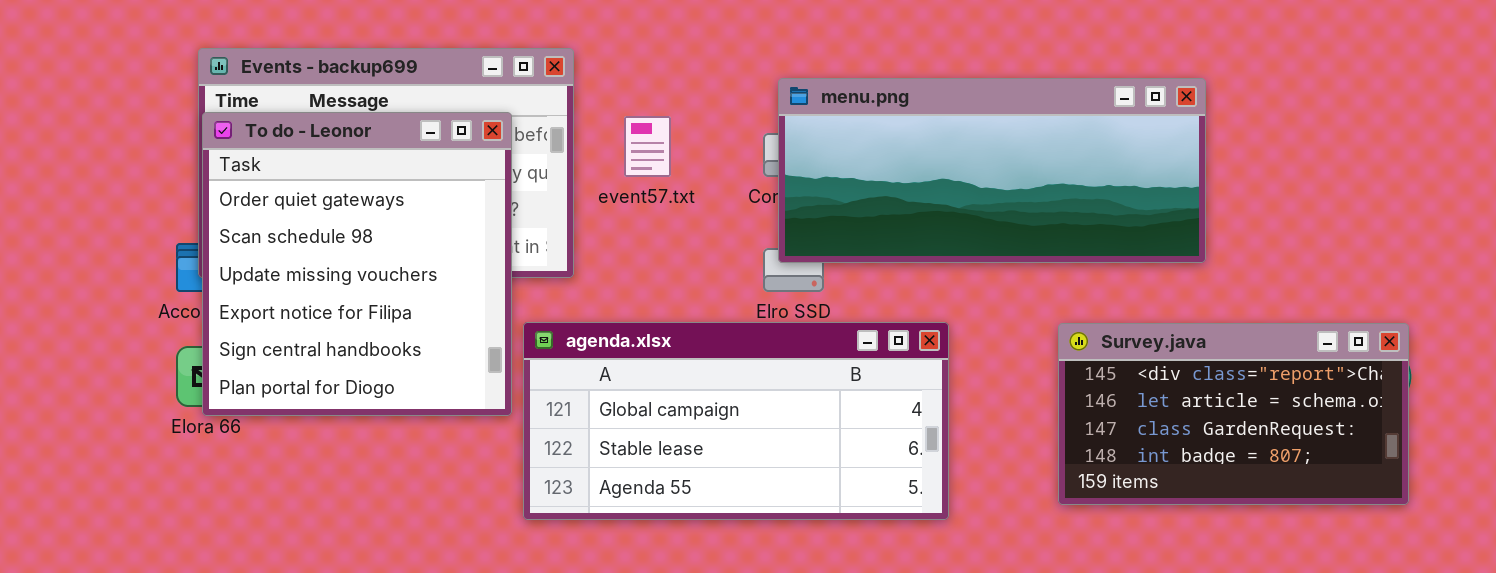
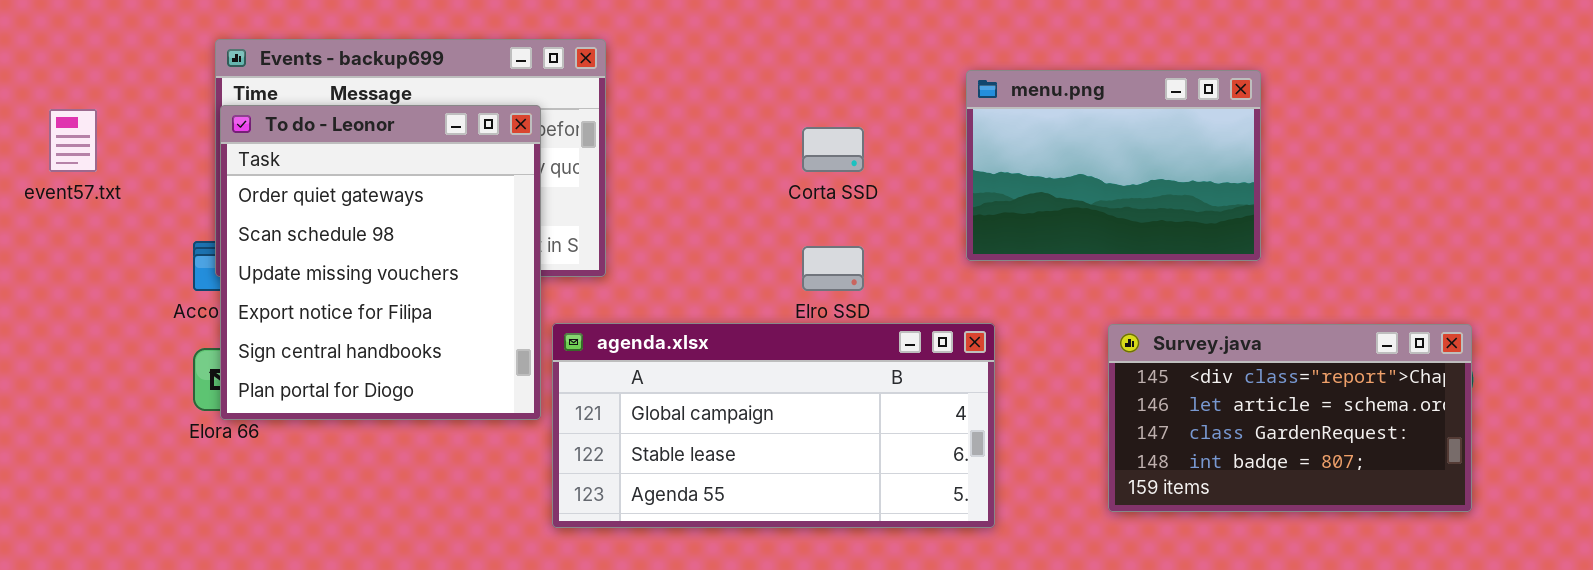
menu.png: [778,78,1206,263] -> [966,70,1261,261], resized
event57.txt: [624,116,671,177] -> [49,109,97,172], moved

